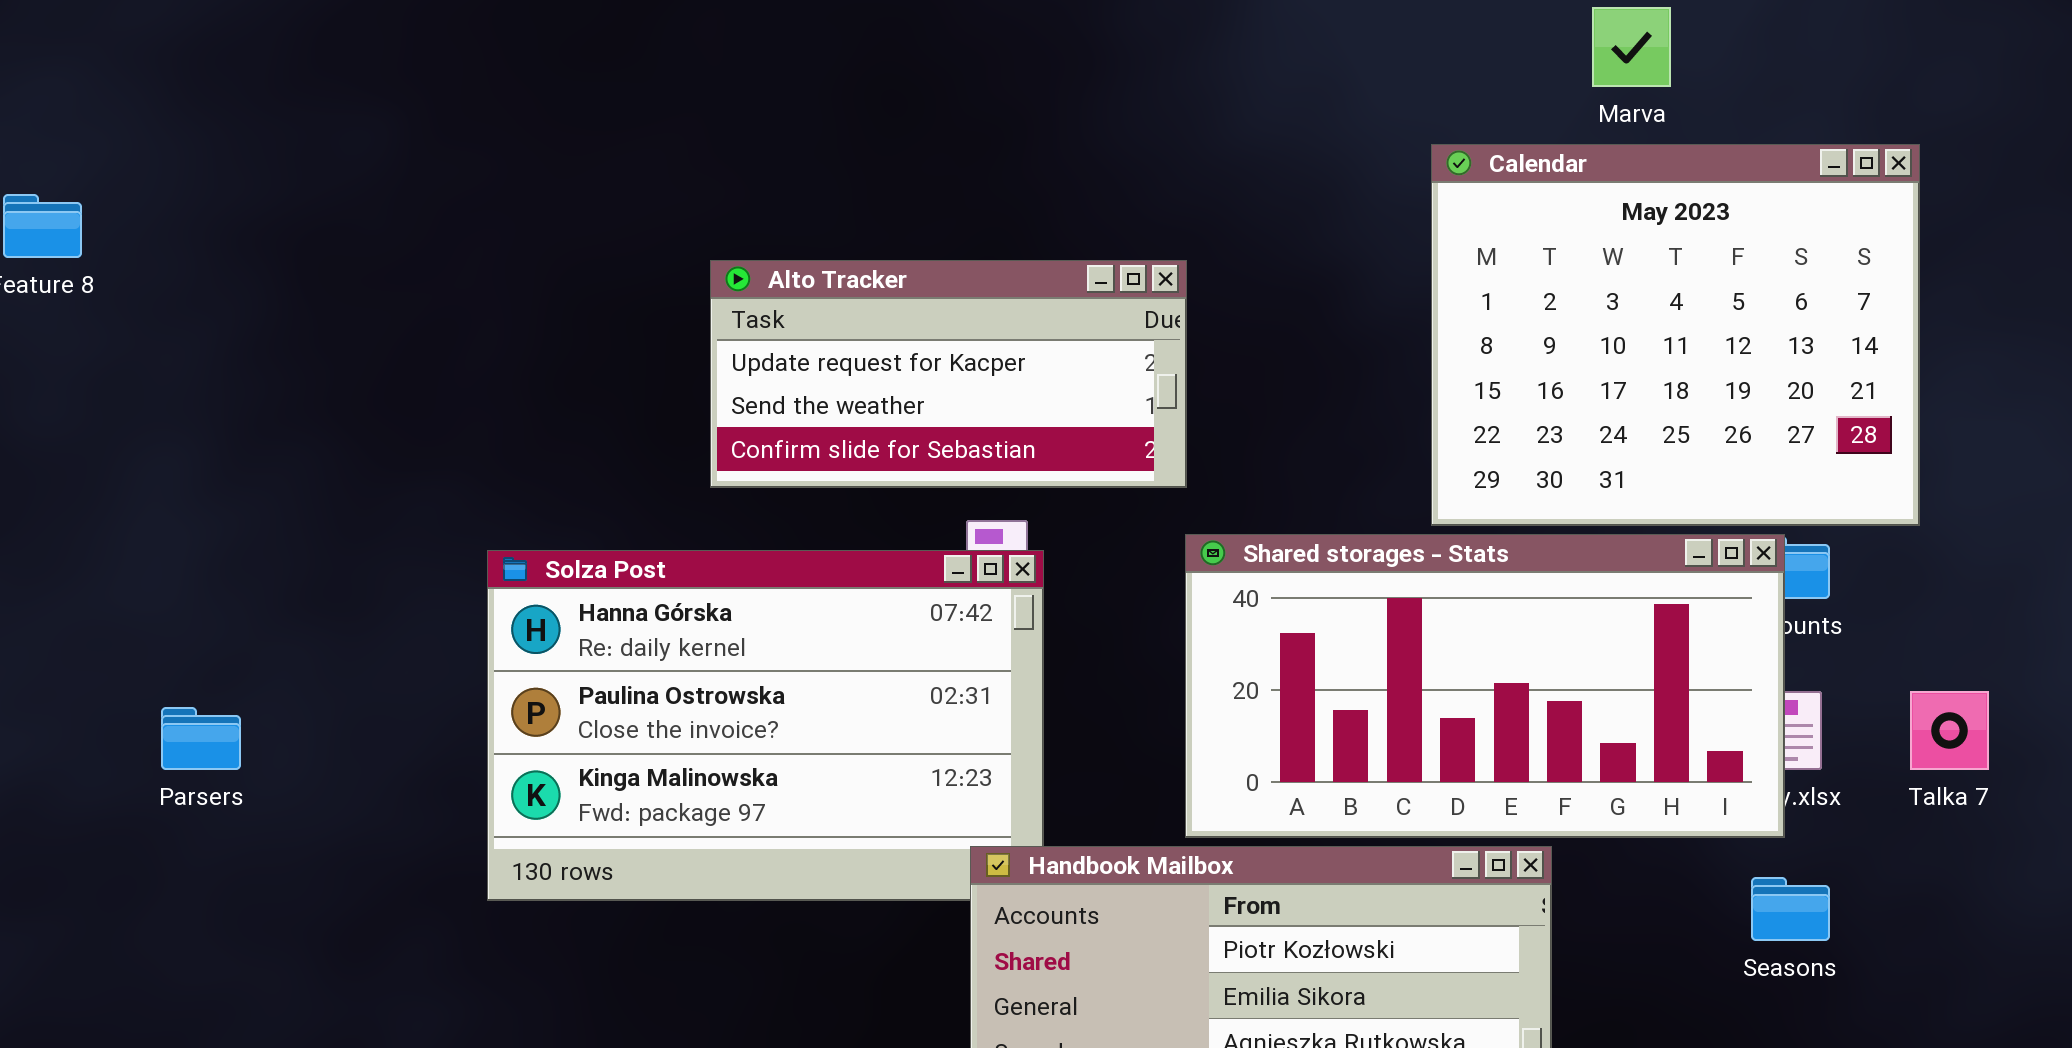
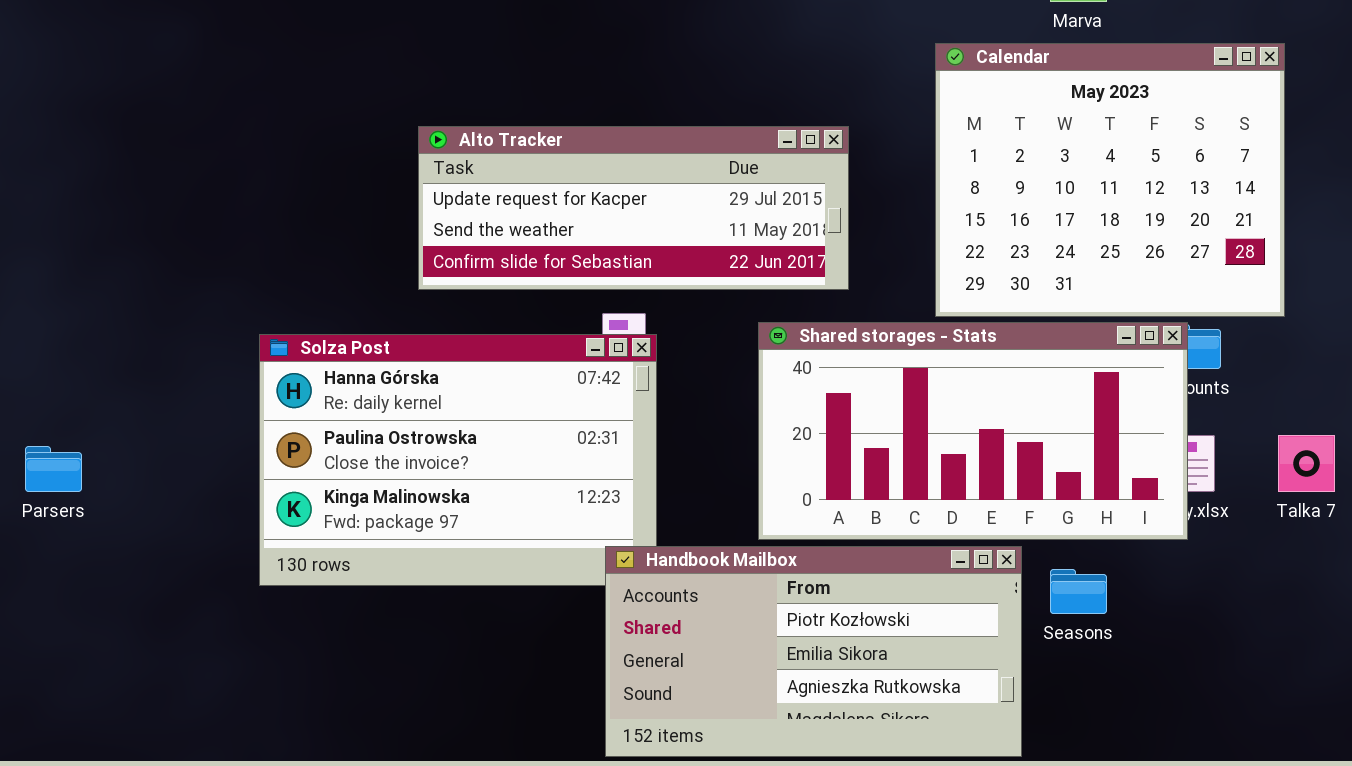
Alto Tracker: [710,260,1187,488] -> [418,126,849,290], resized
Seasons: [1751,877,1830,941] -> [1050,569,1107,614], moved

